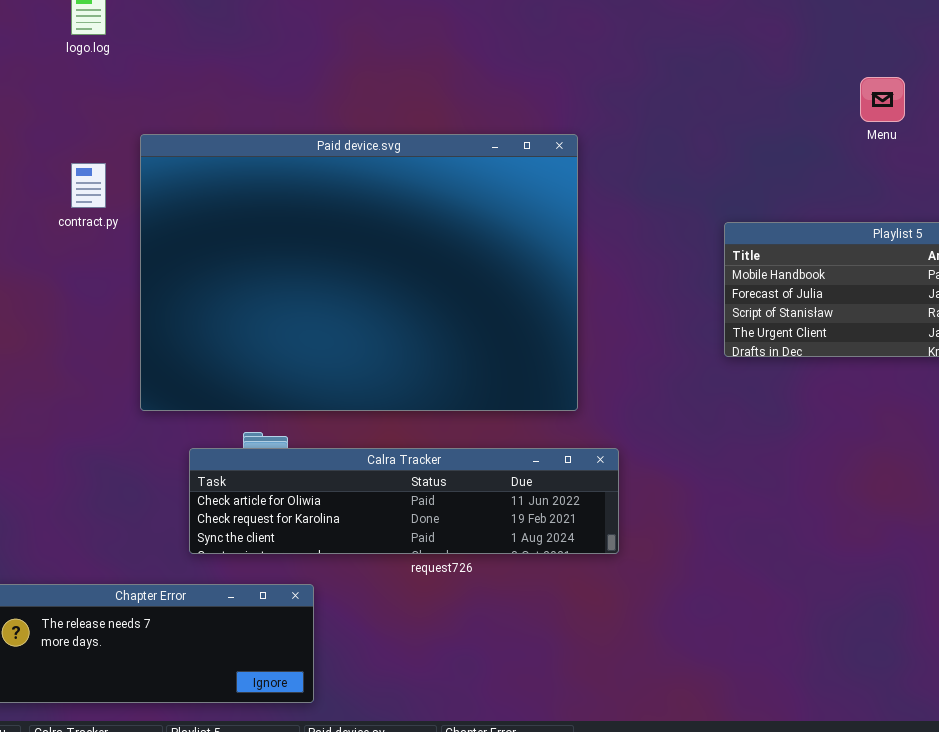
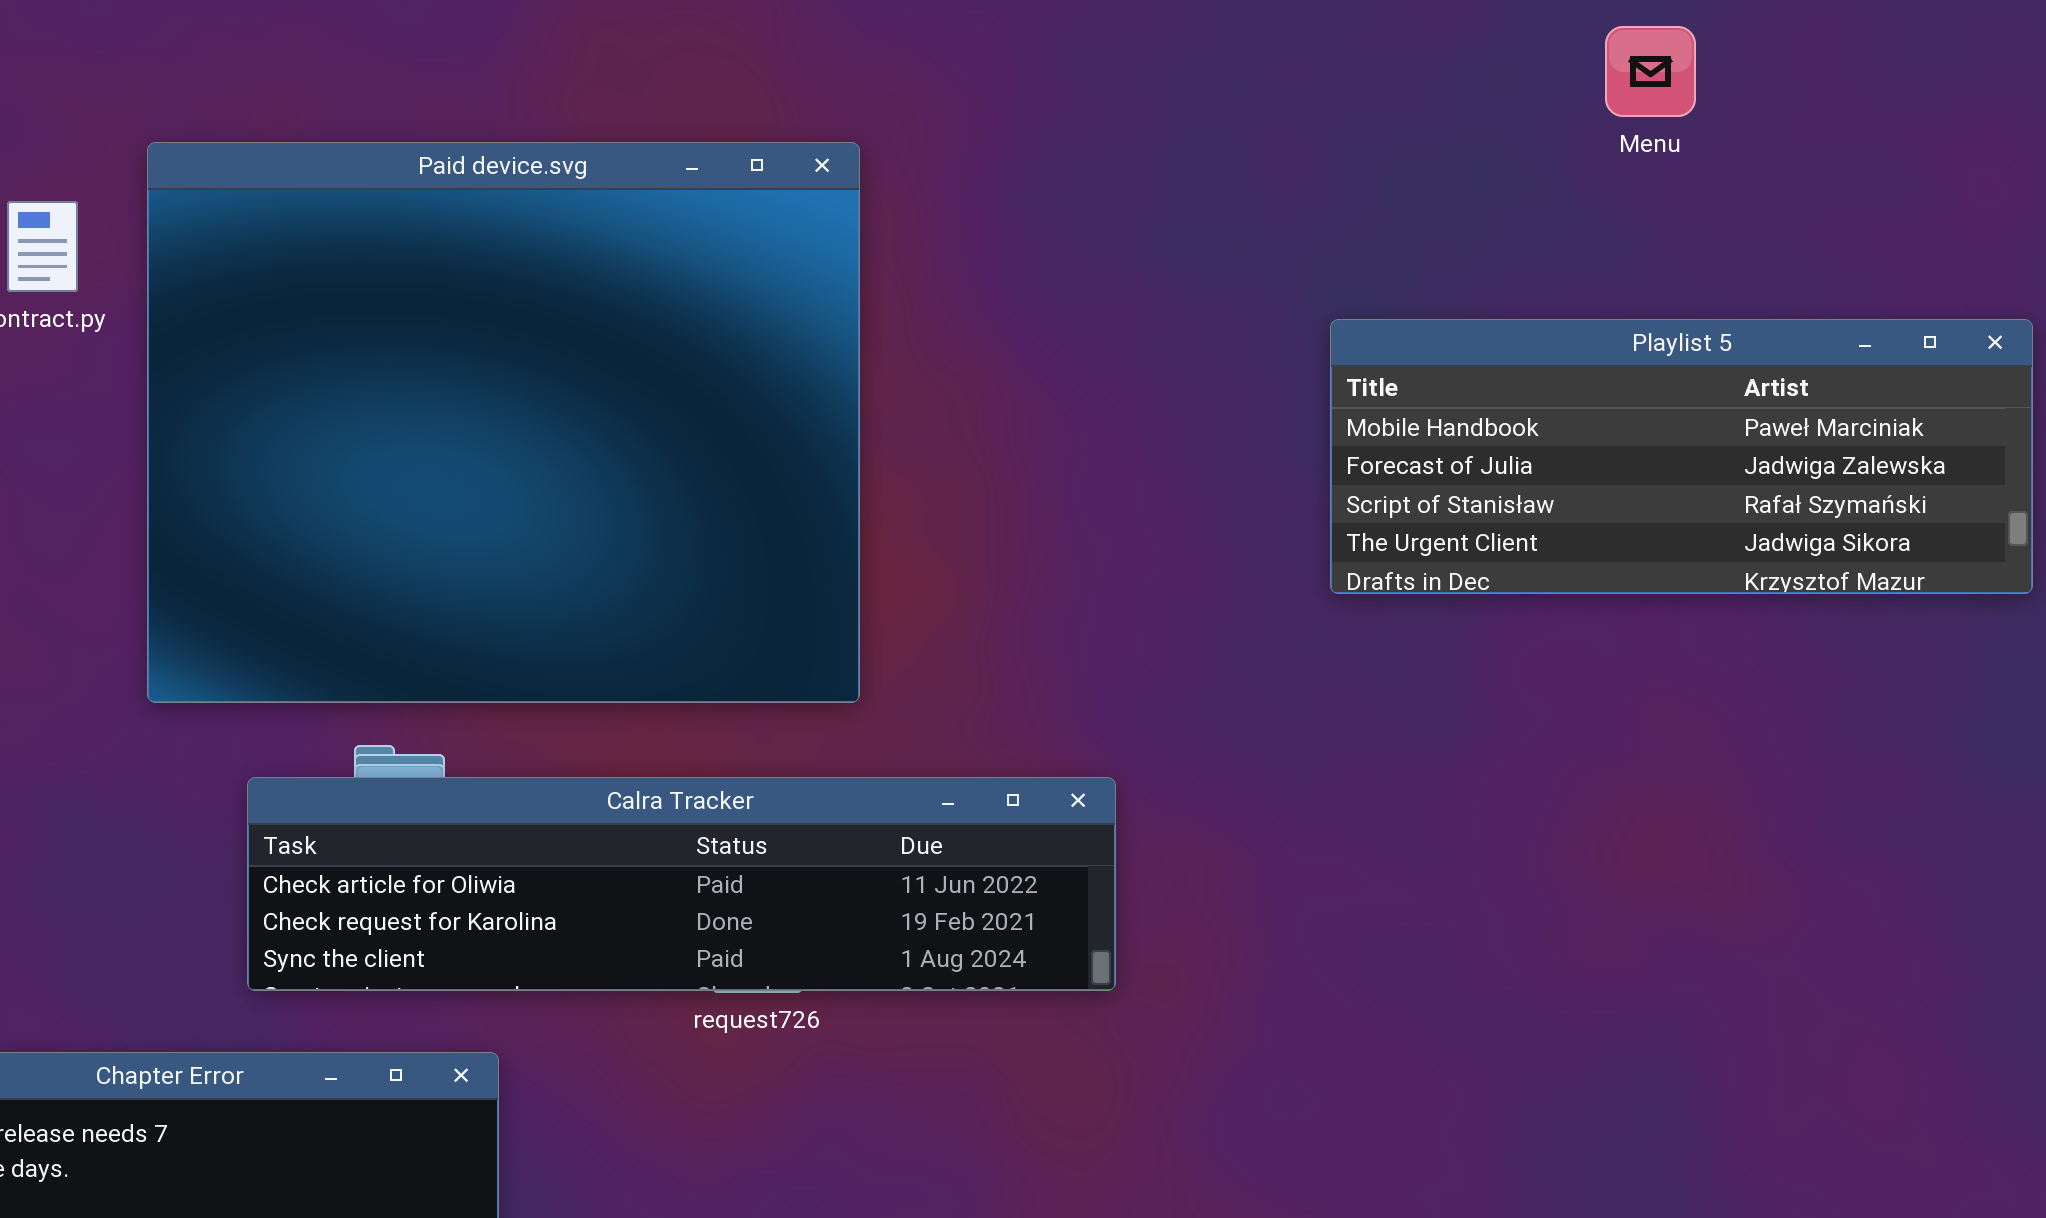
Paid device.svg: [140,134,578,411] -> [147,142,860,703], resized

